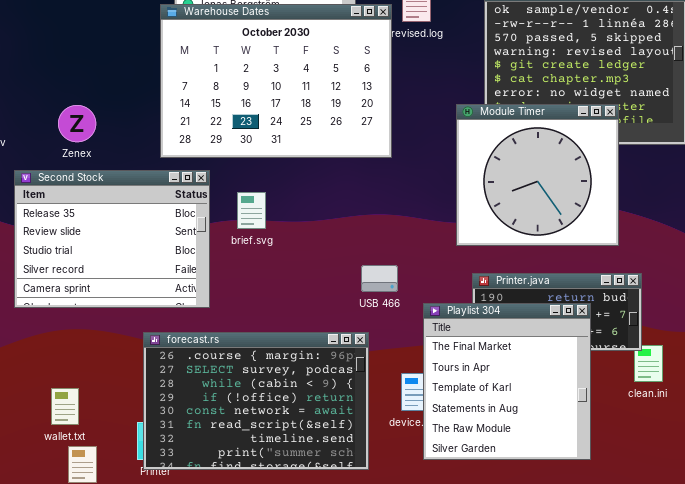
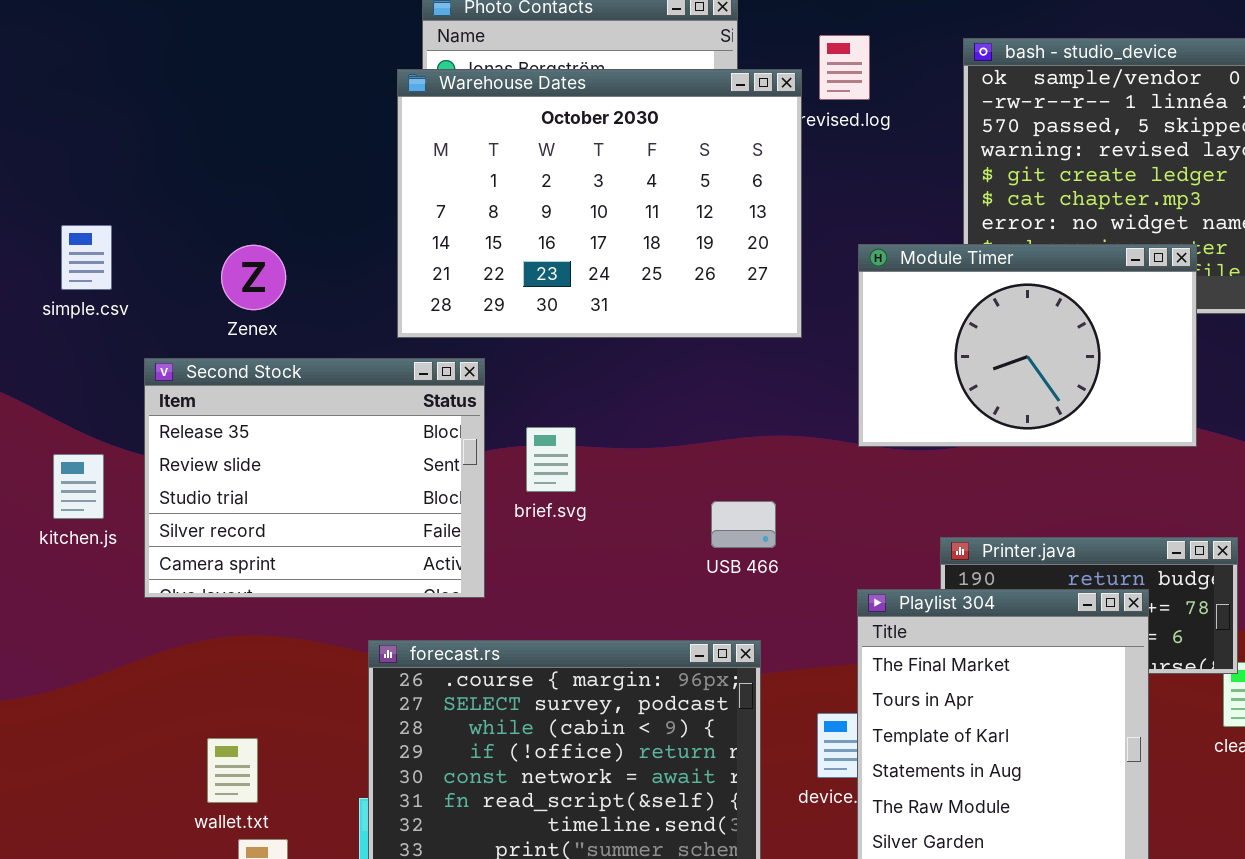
Module Timer: [456,104,619,246] -> [858,244,1197,447], resized
brief.svg: [237,192,266,229] -> [526,427,576,492], moved
USB 466: [361,265,398,292] -> [711,501,776,548], moved

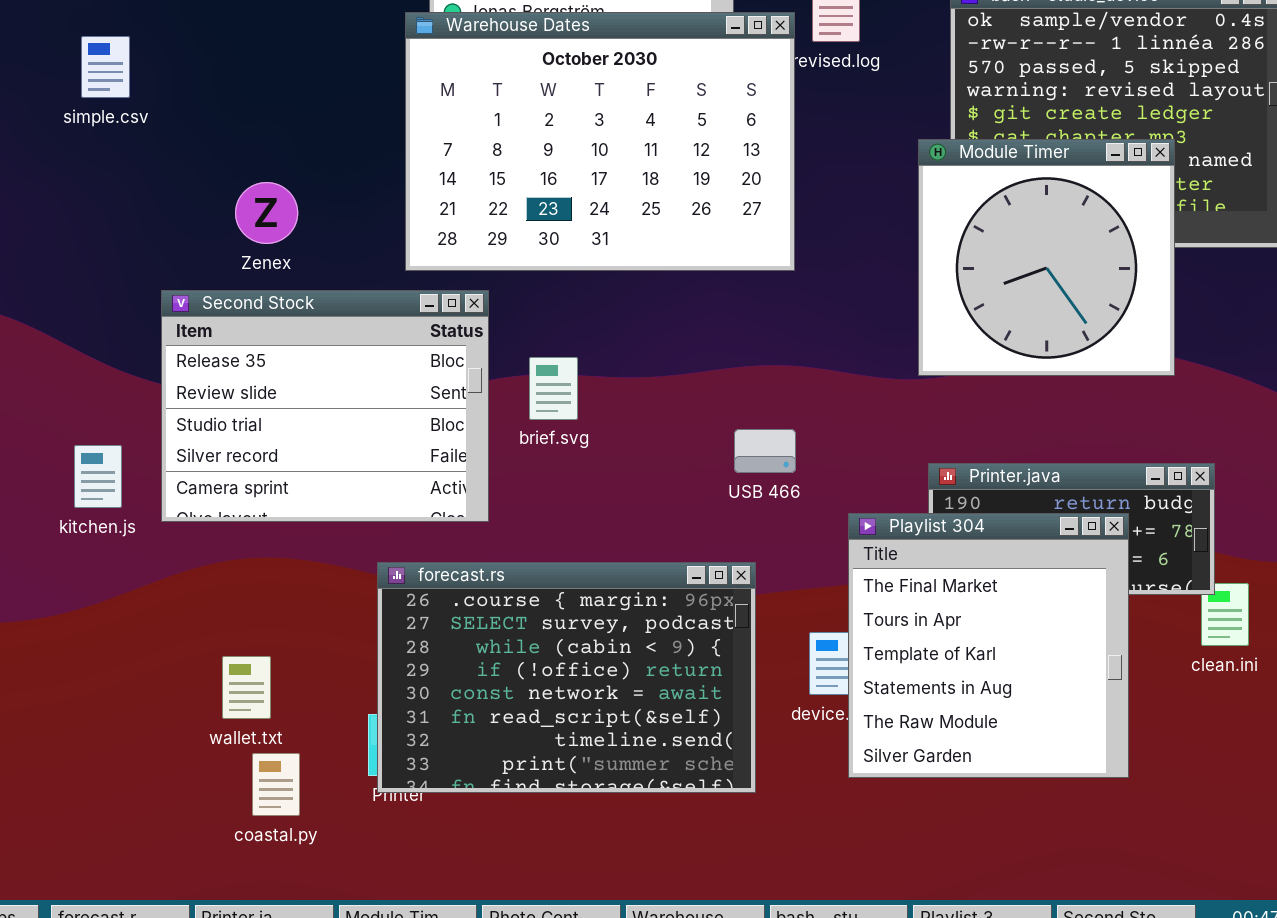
simple.csv: [61,225,112,290] -> [81,36,130,98], moved
Module Timer: [858,244,1197,447] -> [918,139,1175,376], resized
kitchen.js: [53,454,104,519] -> [74,445,122,508], moved
USB 466: [711,501,776,548] -> [734,429,796,473], moved

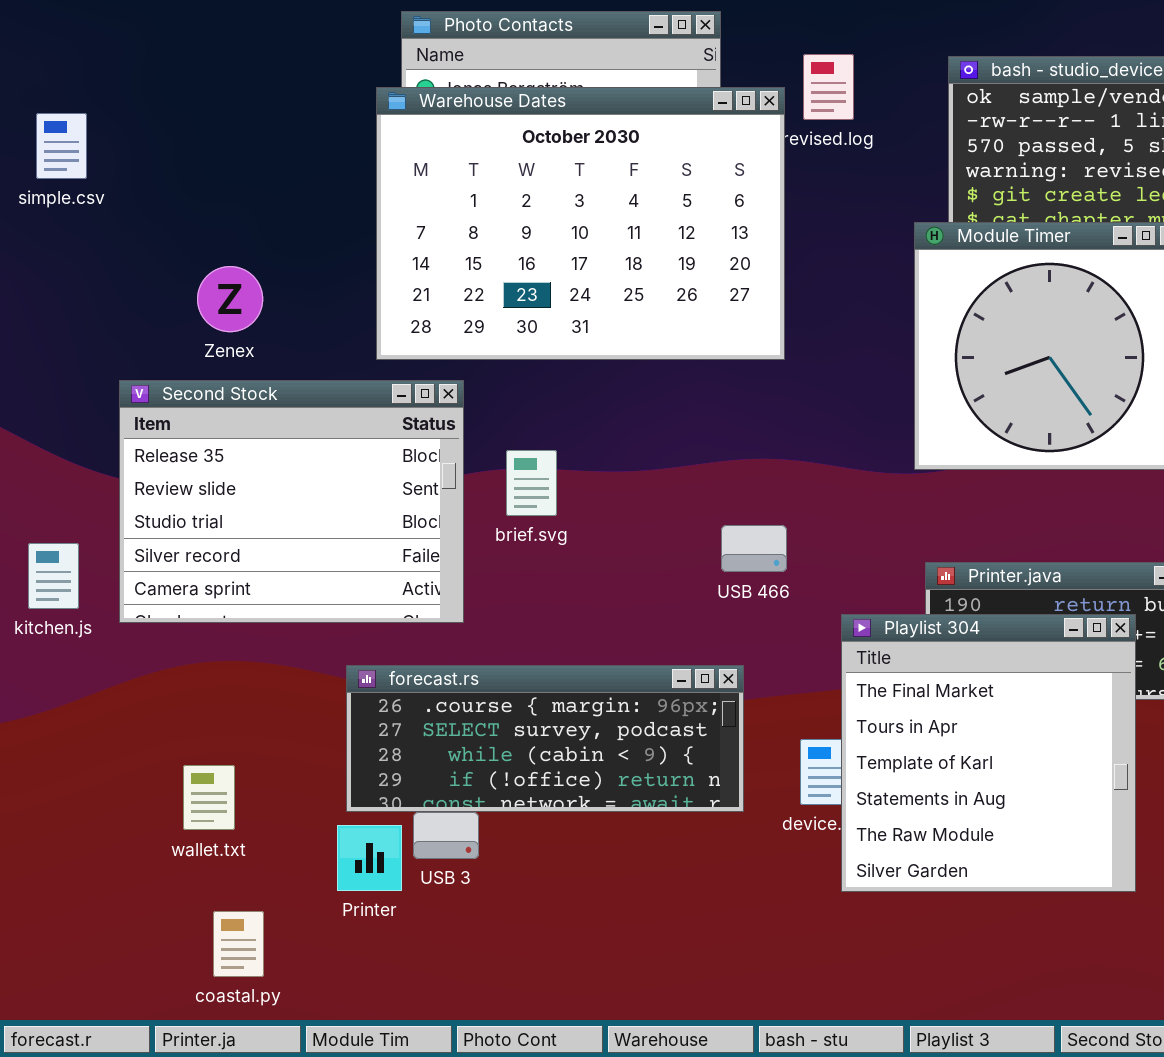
forecast.rs: [377,562,756,793] -> [346,665,744,812], resized
coastal.py: [252,753,300,816] -> [213,911,264,977], moved

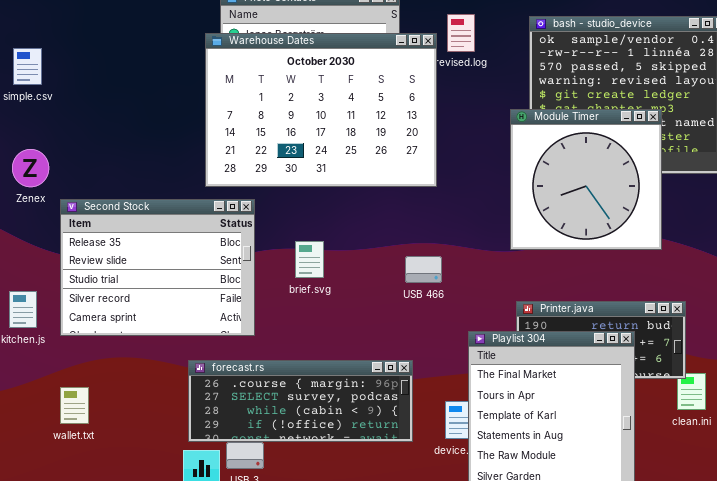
Zenex: [197,266,263,332] -> [12,149,49,187], moved
brief.svg: [506,450,557,516] -> [295,241,324,278], moved
USB 466: [721,525,787,572] -> [405,256,442,283], moved
wallet.txt: [183,765,235,830] -> [60,387,89,424], moved

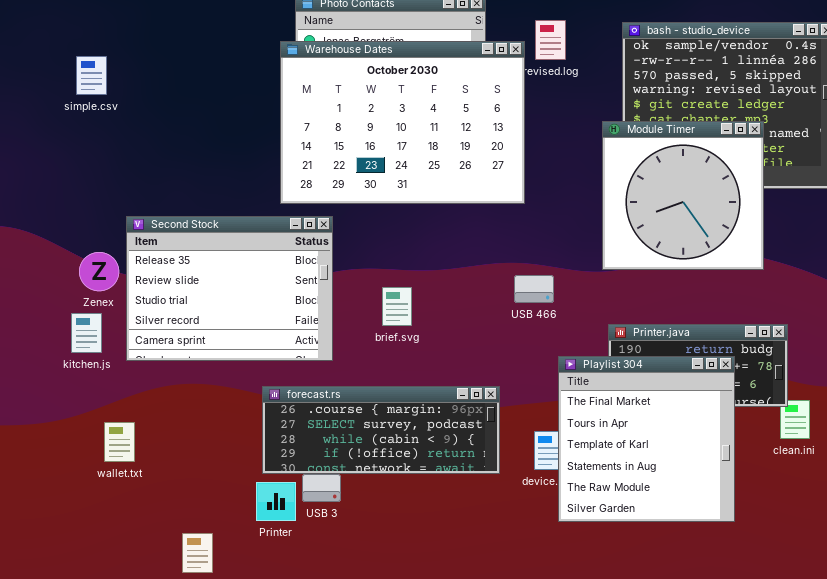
Zenex: [12,149,49,187] -> [79,252,119,291], moved
brief.svg: [295,241,324,278] -> [382,287,412,326], moved
USB 466: [405,256,442,283] -> [514,275,554,303], moved
wallet.txt: [60,387,89,424] -> [104,422,135,462], moved

